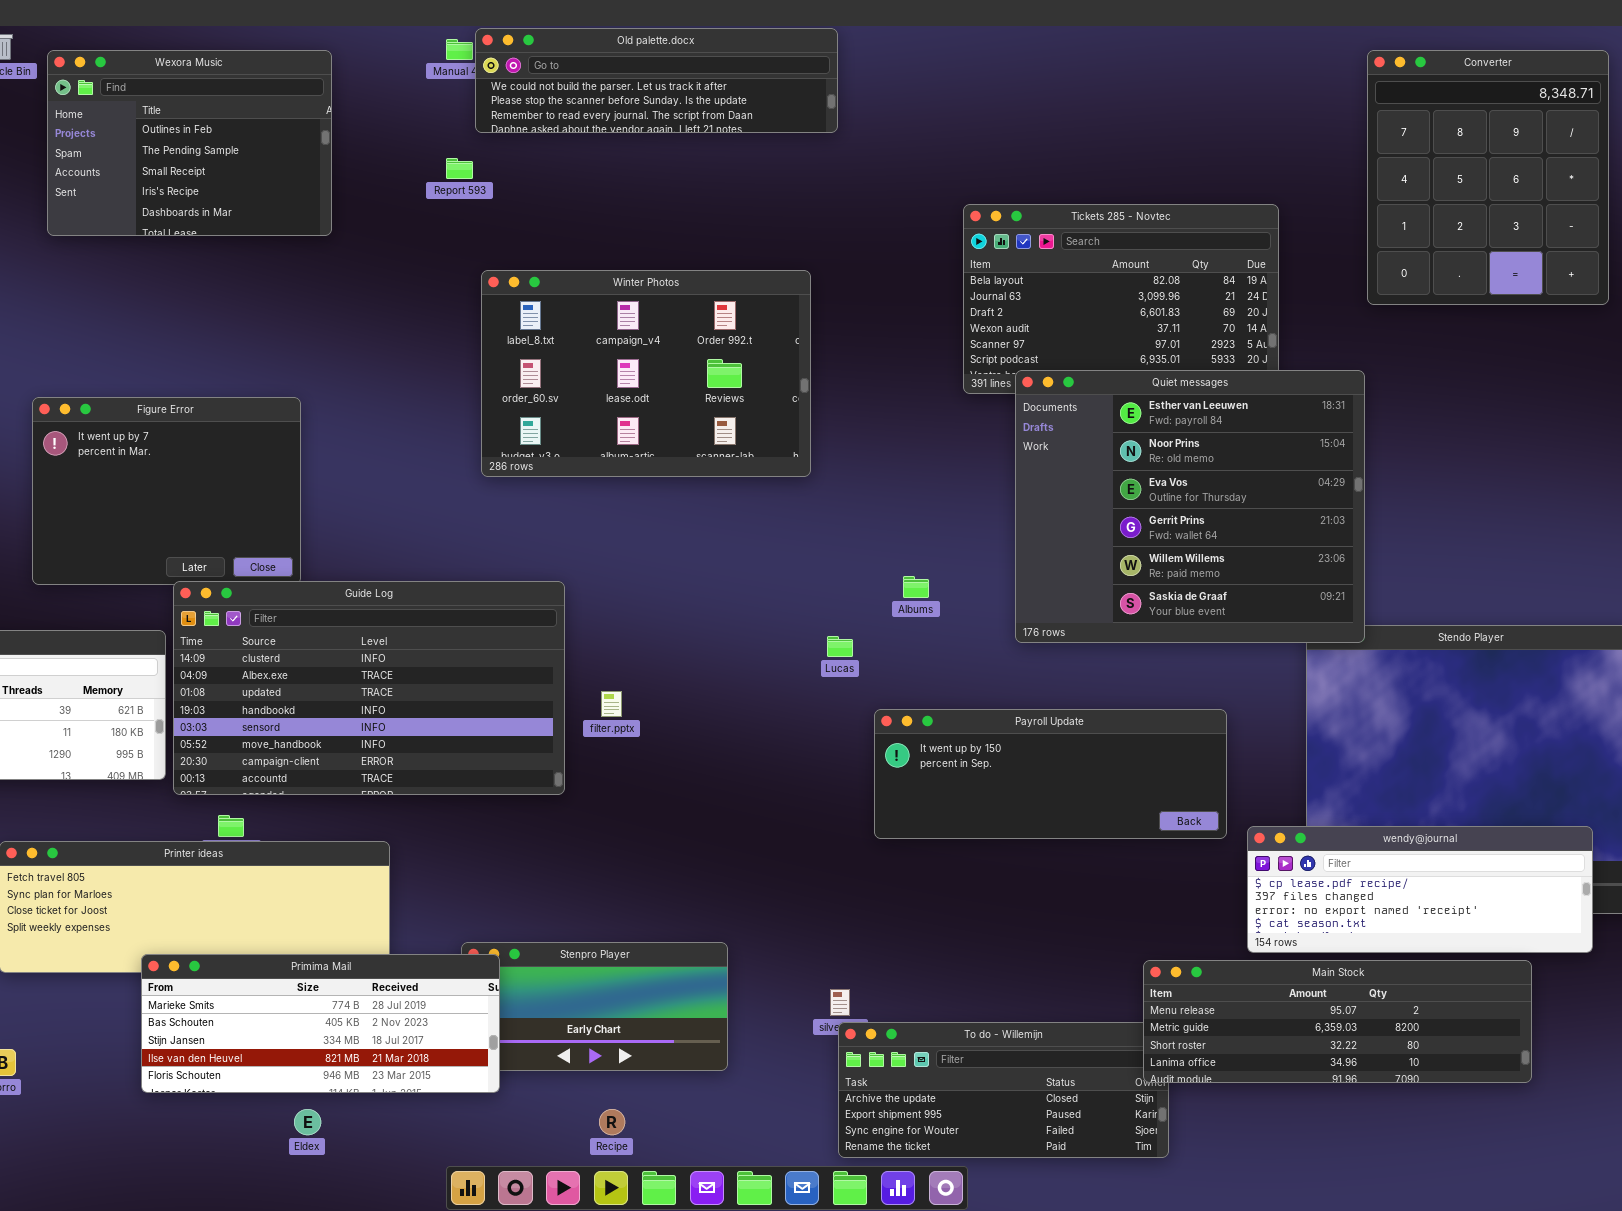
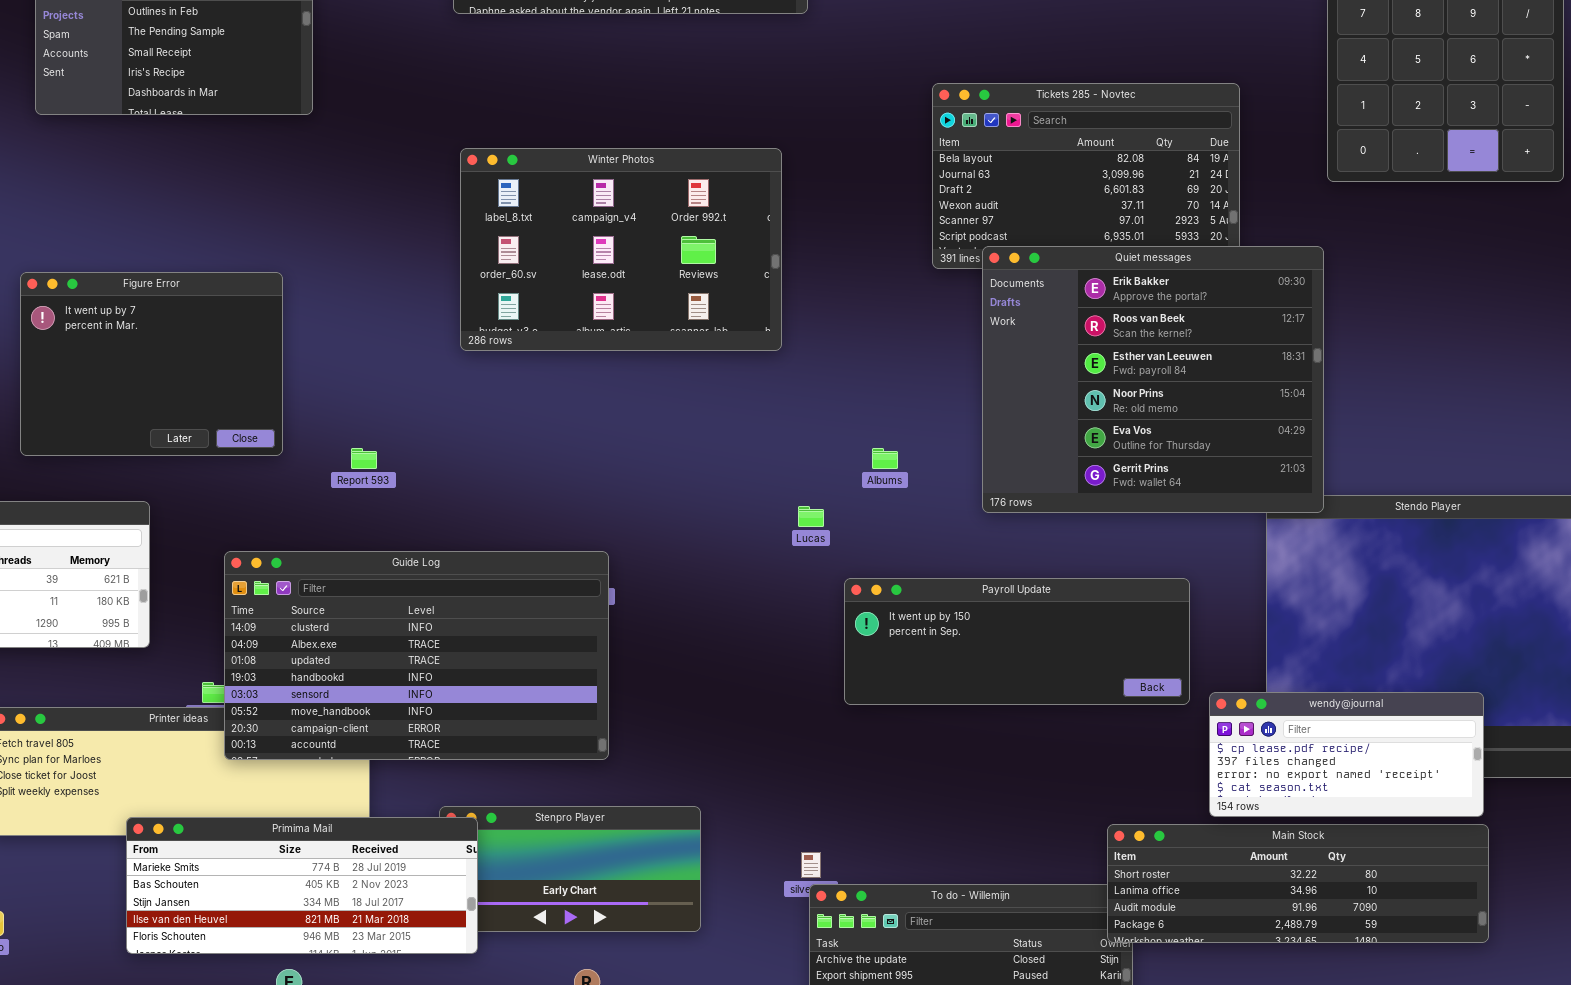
Report 593: [446,158,473,179] -> [351,448,377,469], moved
Quiet messages: [1015,370,1365,643] -> [982,246,1324,513], scrolled up 2 rows
Guide Log: [173,581,565,795] -> [224,551,609,760], moved
wendy@journal: [1247,826,1593,953] -> [1209,692,1484,817], resized
Main Stock: [1143,960,1532,1083] -> [1107,824,1489,943], scrolled down 2 rows

